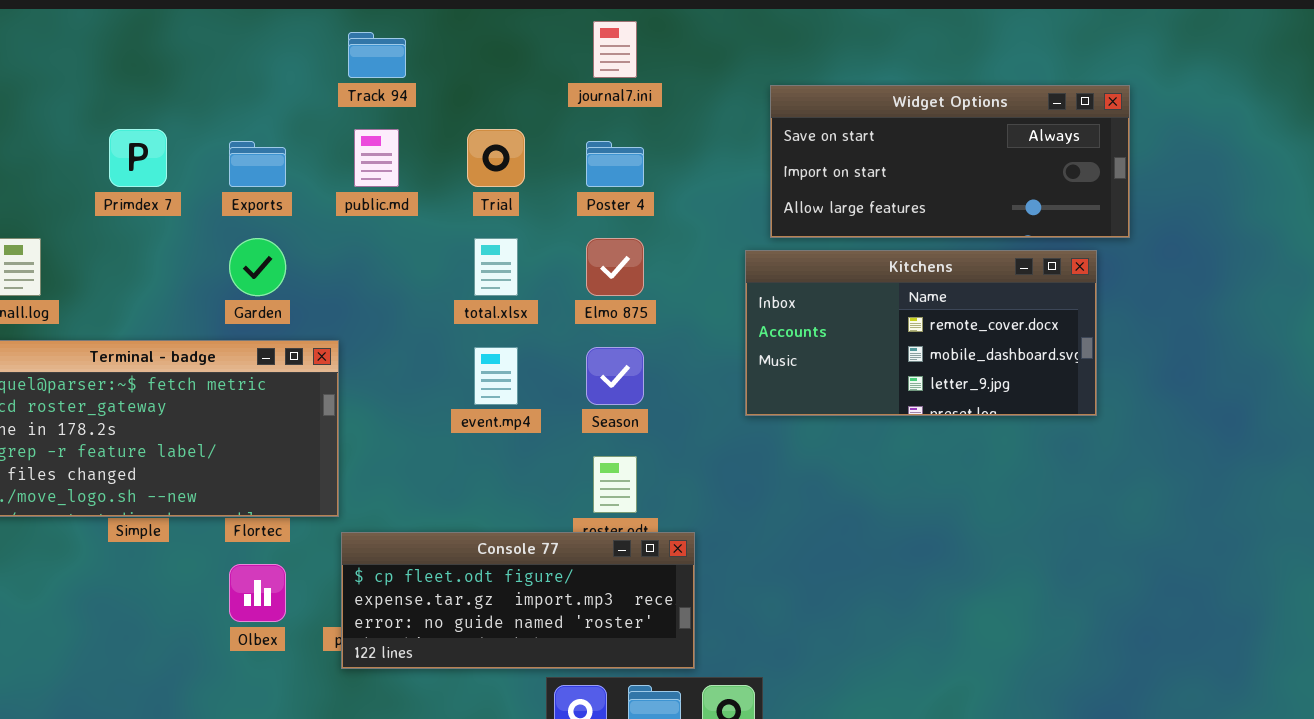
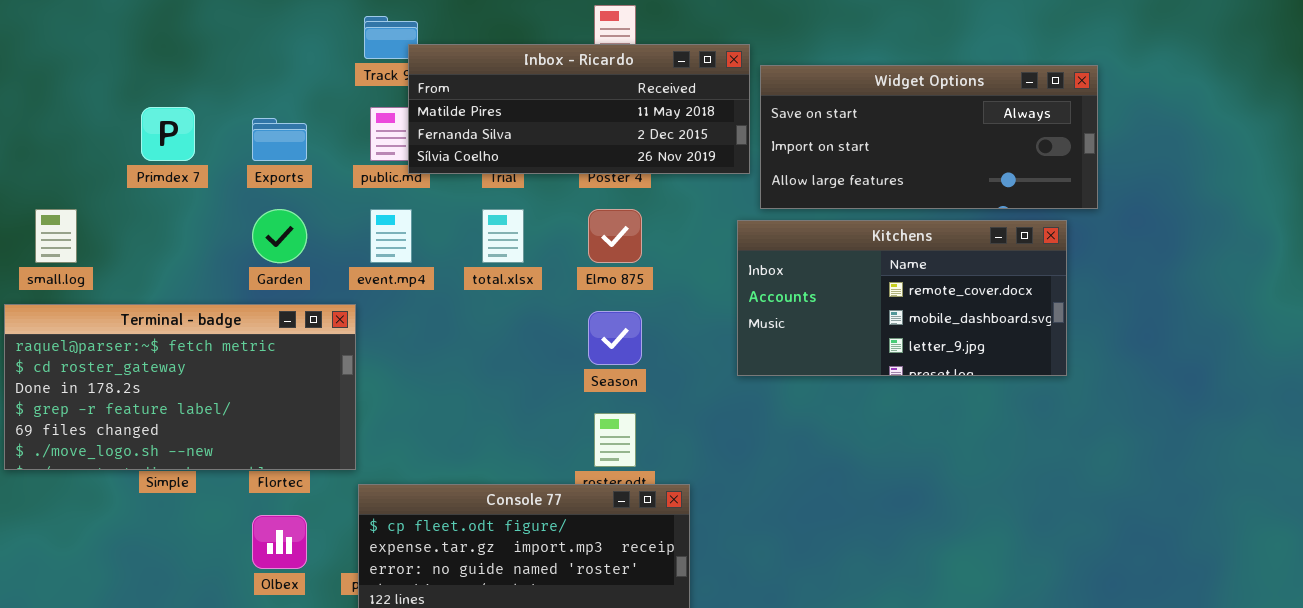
Inbox - Ricardo: none -> [408,44,750,174], opened
event.mp4: [474,347,518,405] -> [370,209,412,263], moved

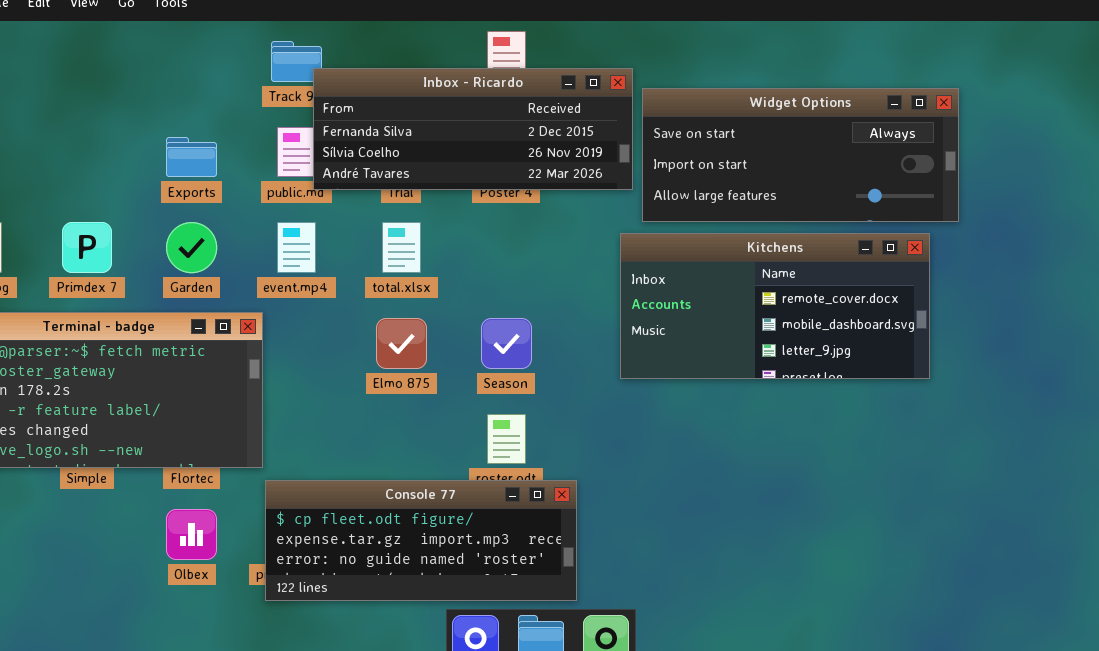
Inbox - Ricardo: [408,44,750,174] -> [313,68,633,190], scrolled down 1 row
Primdex 7: [141,107,195,161] -> [62,222,112,273], moved
Elmo 875: [588,209,642,263] -> [376,318,427,369], moved

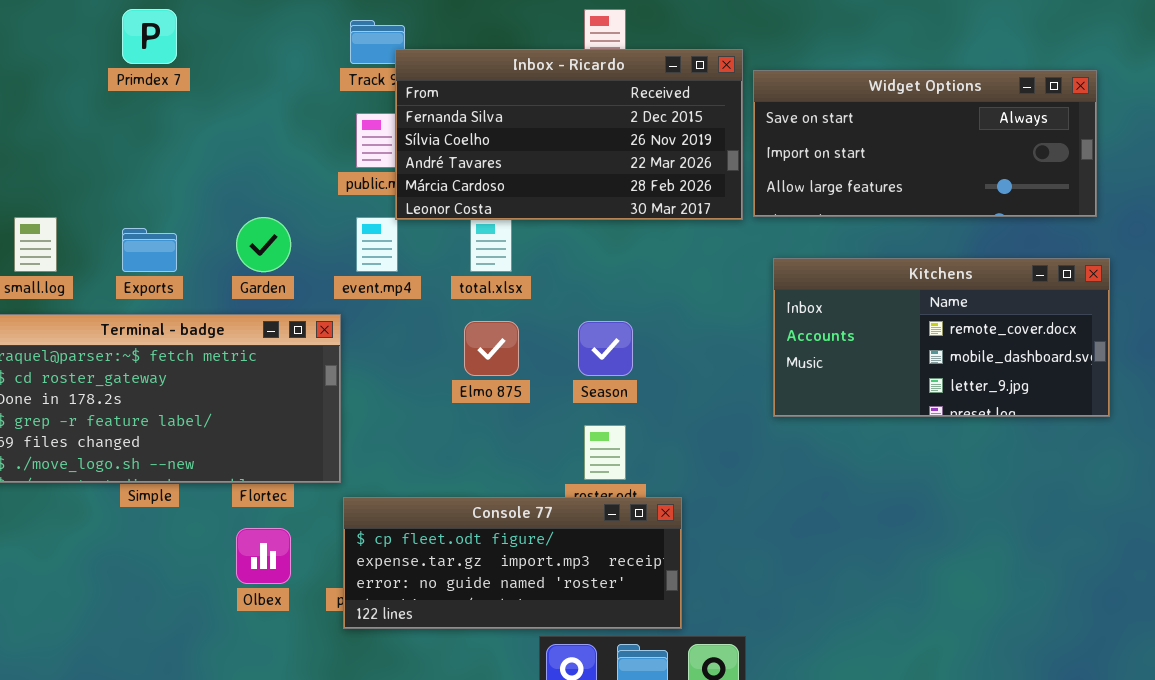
Inbox - Ricardo: [313,68,633,190] -> [395,49,743,220], resized
Exports: [166,137,217,177] -> [122,228,177,272], moved
Primdex 7: [62,222,112,273] -> [122,9,177,64], moved
Kitchens: [620,233,930,379] -> [773,258,1110,417], moved

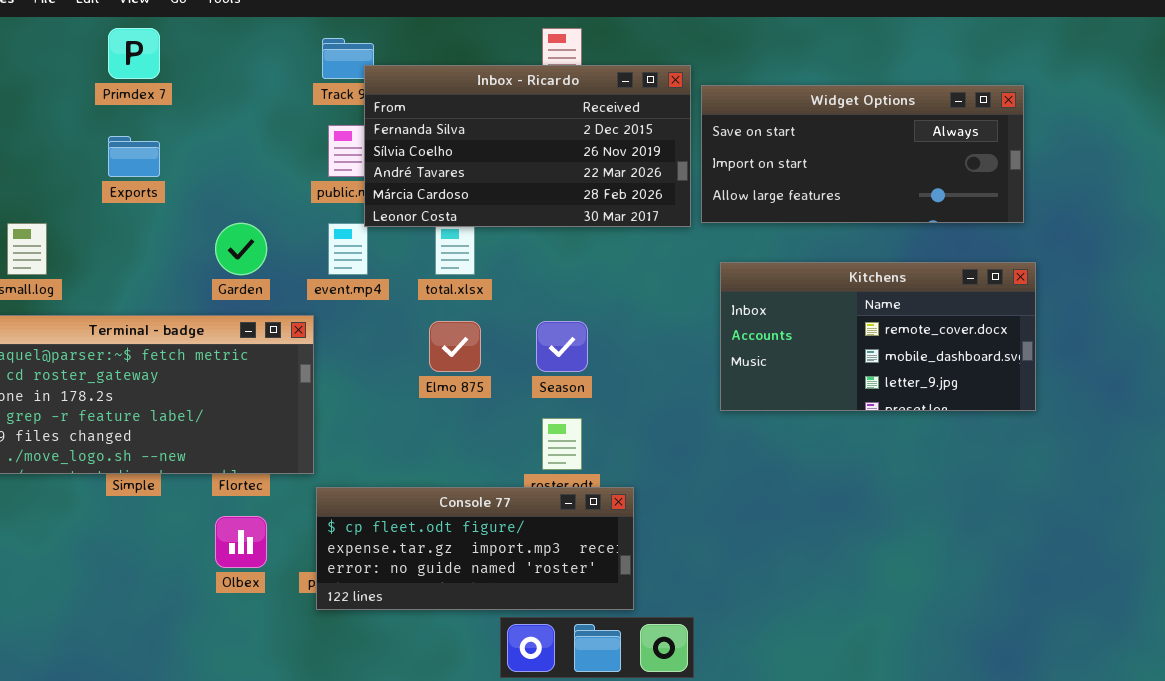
Exports: [122,228,177,272] -> [108,136,160,177], moved

